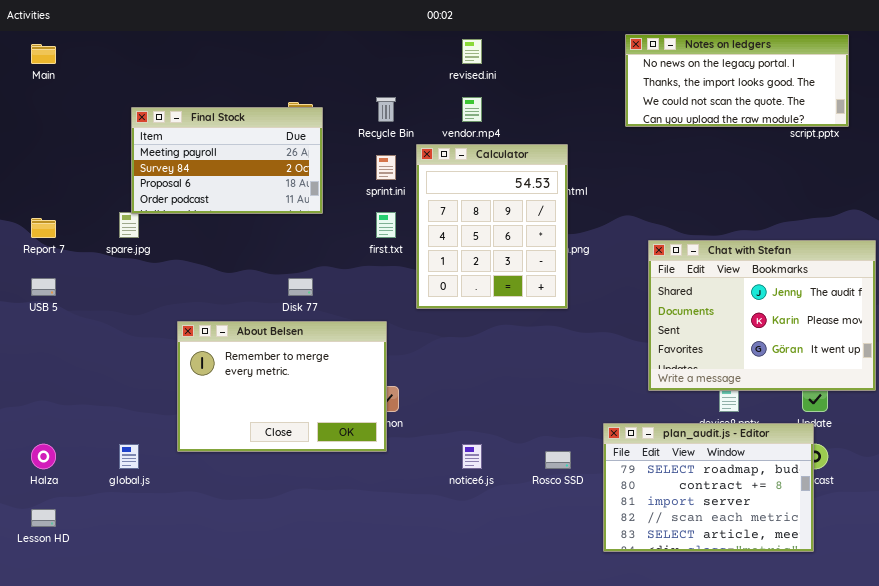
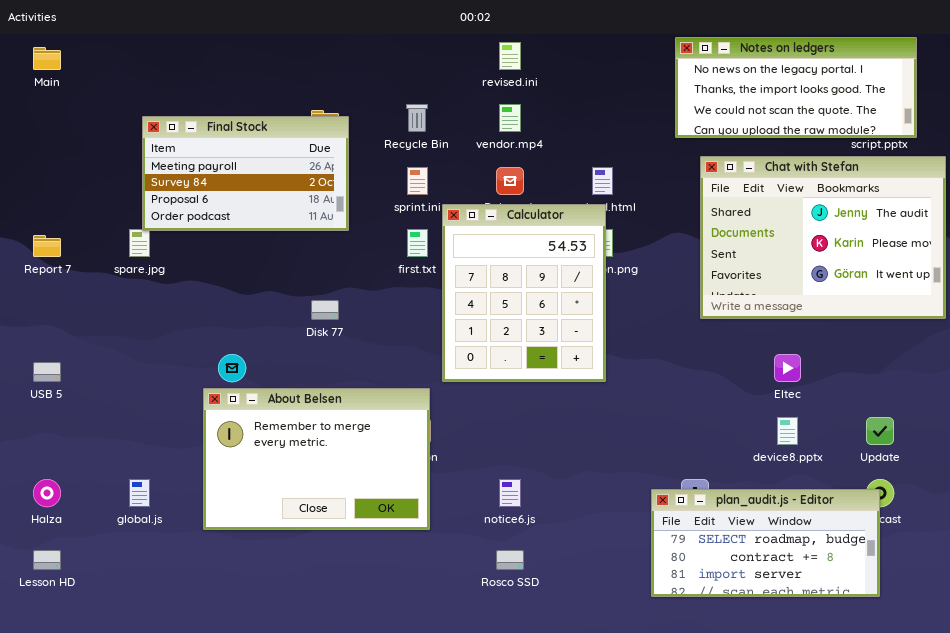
Calculator: [416,144,568,309] -> [442,204,606,382], moved
Chat with Stefan: [648,240,876,391] -> [700,156,946,319], moved
USB 5: [31,278,56,296] -> [33,362,61,382], moved
About Belsen: [177,321,387,452] -> [203,388,430,530], moved
plan_audit.js - Editor: [603,423,814,552] -> [651,489,880,597], resized
Rosco SSD: [545,451,571,469] -> [496,550,524,570], moved

